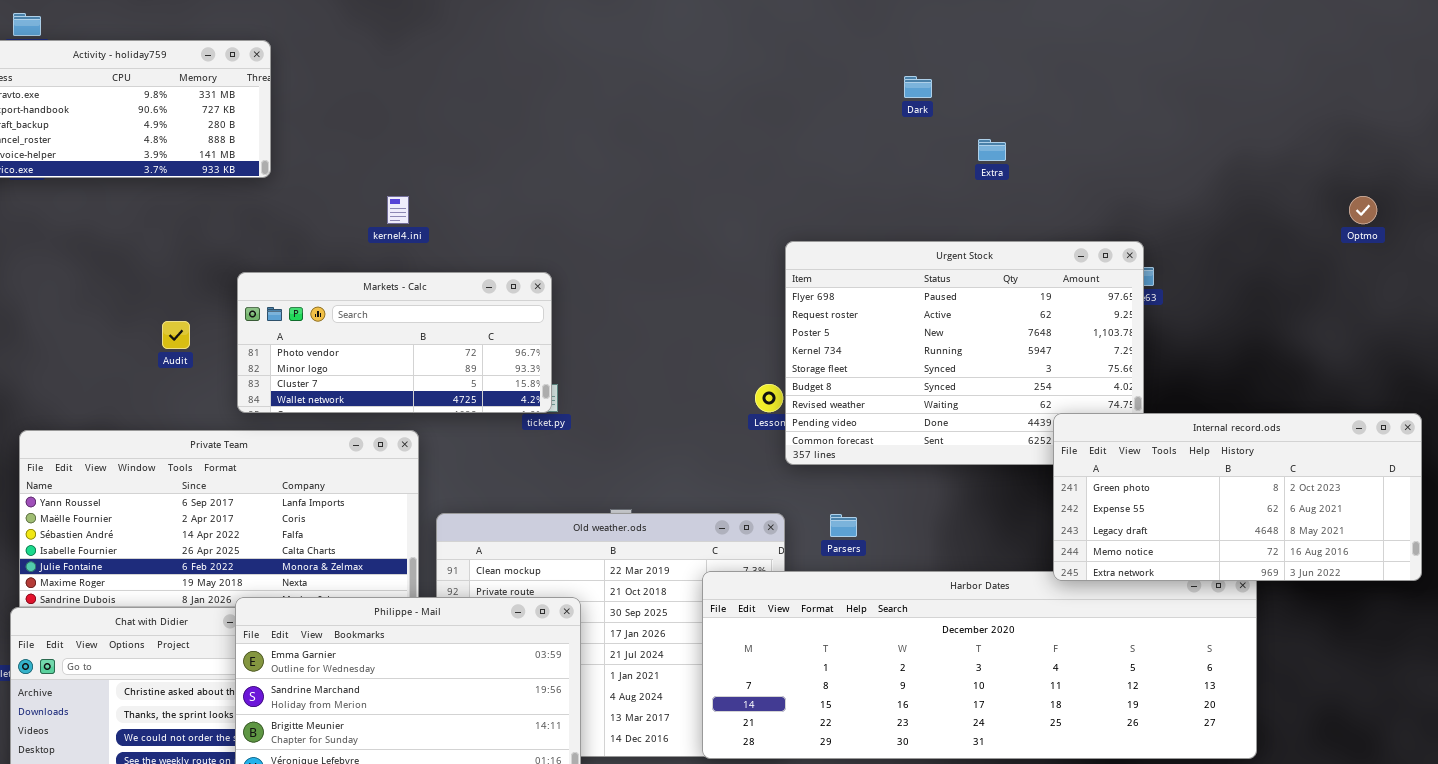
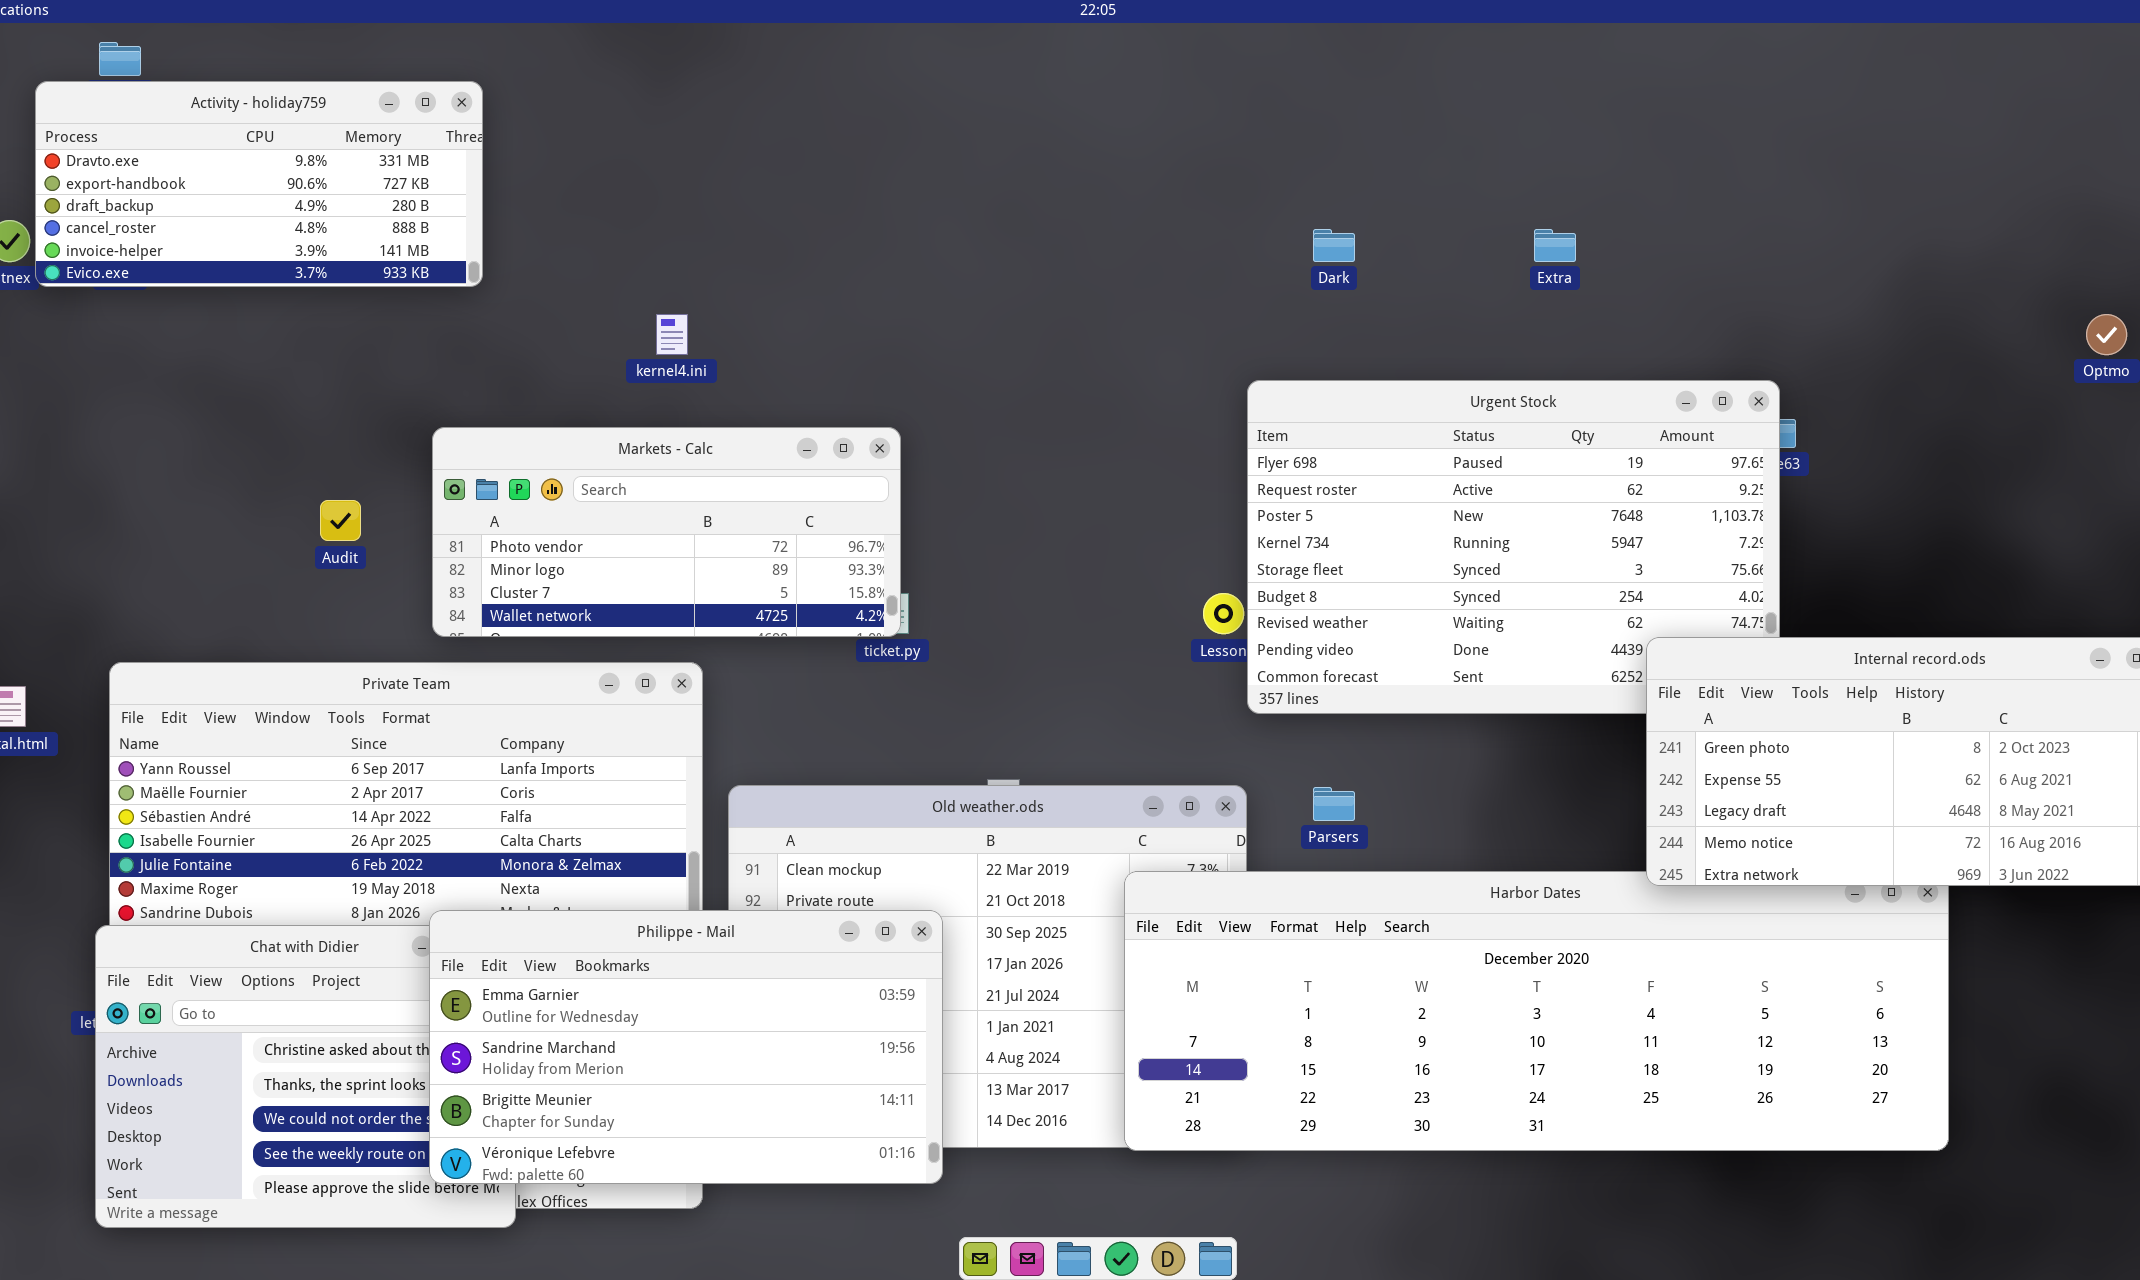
Dark: [904,76,932,98] -> [1313,229,1355,262], moved

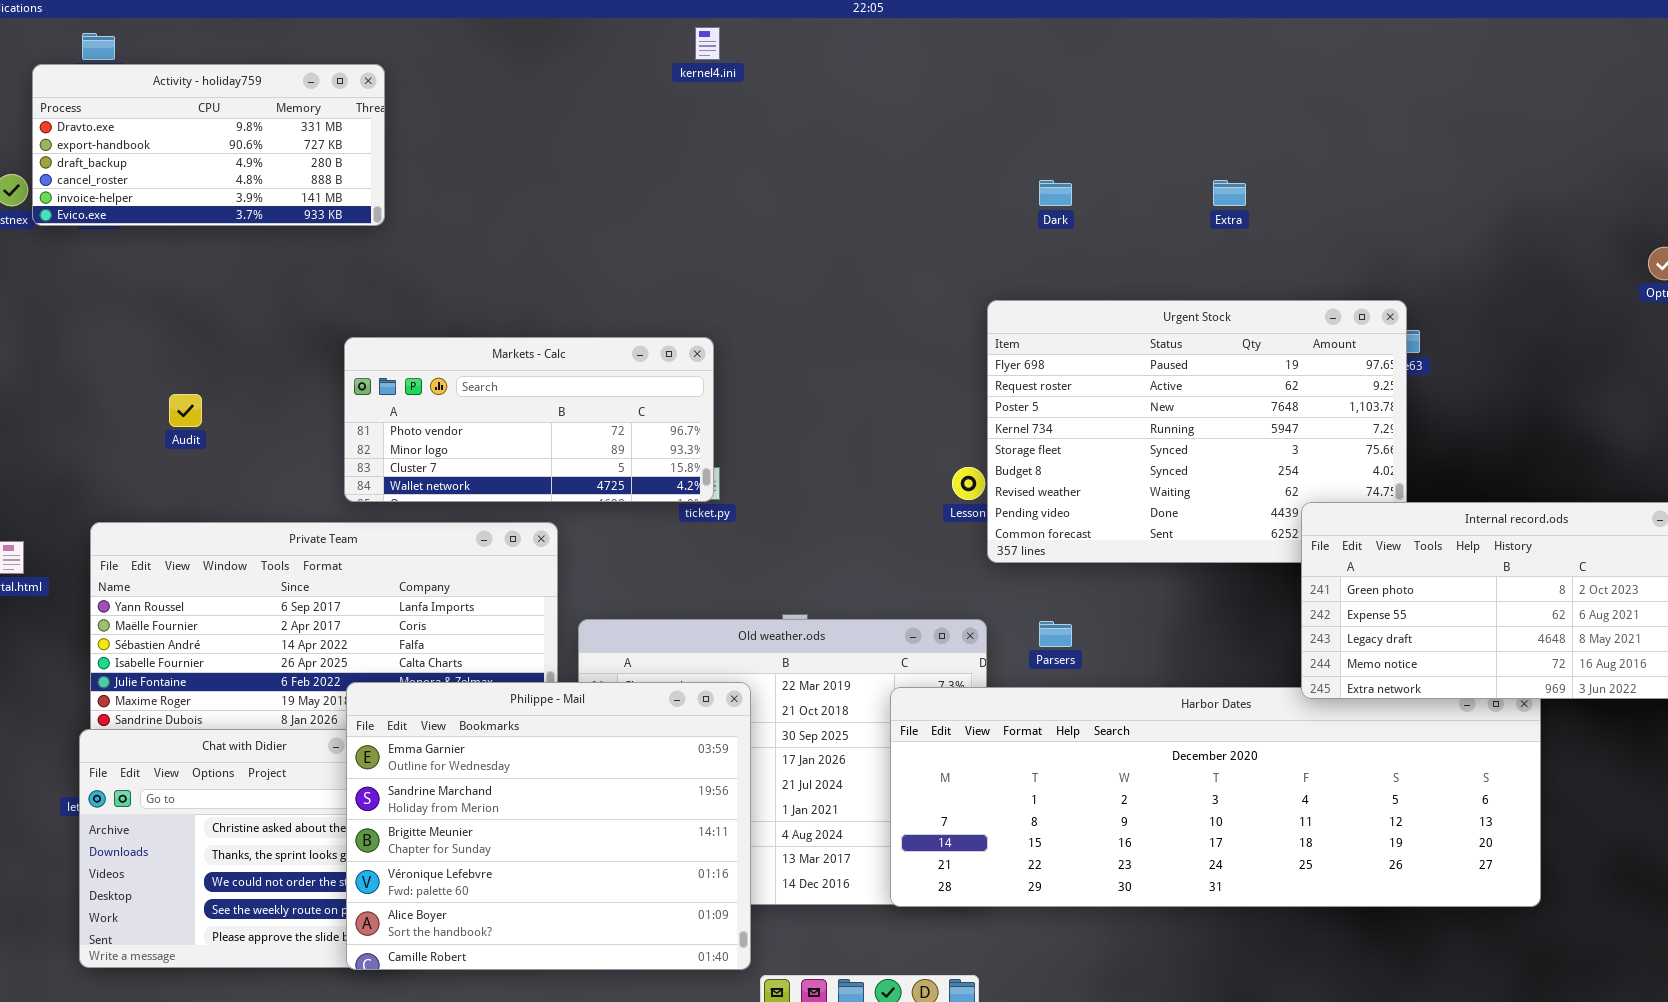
kernel4.ini: [656,314,688,355] -> [695,27,720,60], moved
Audit: [320,500,361,541] -> [169,394,202,427], moved
Philippe - Mail: [429,910,943,1184] -> [346,682,751,970], moved, resized

